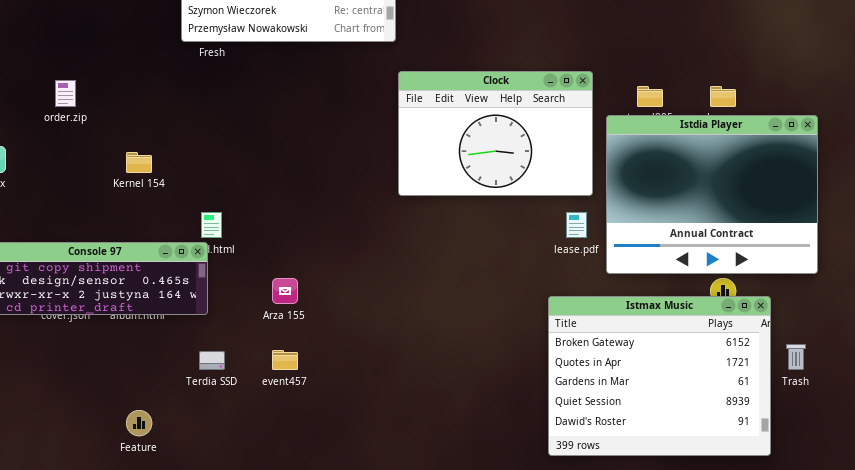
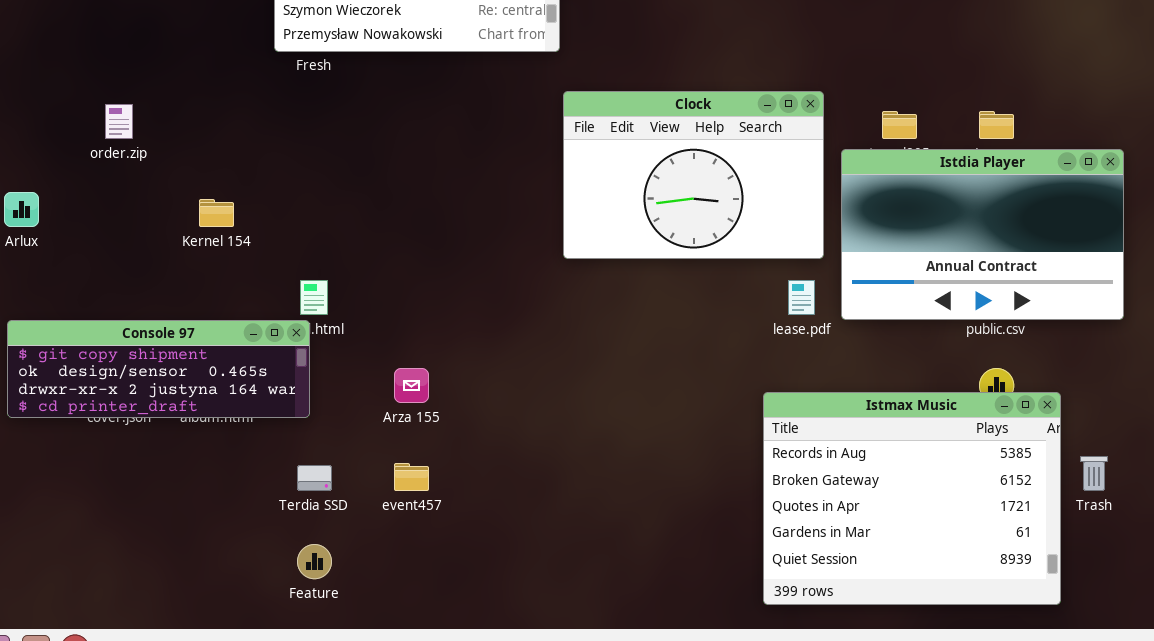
Istdia Player: [606,115,818,274] -> [841,149,1124,320], resized
Istmax Music: [548,296,771,456] -> [763,392,1061,605], scrolled up 1 row
Feature: [126,410,152,436] -> [297,544,332,579], moved

